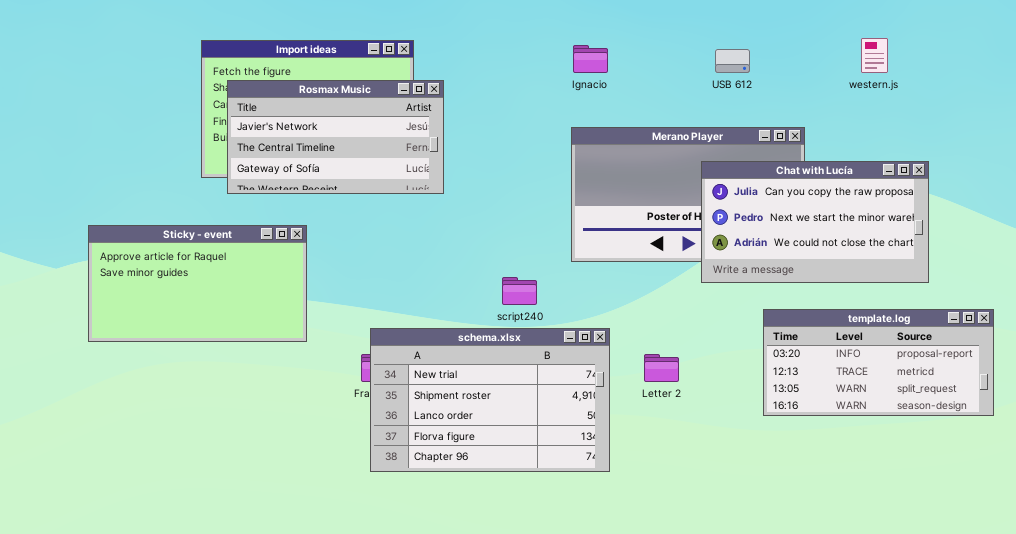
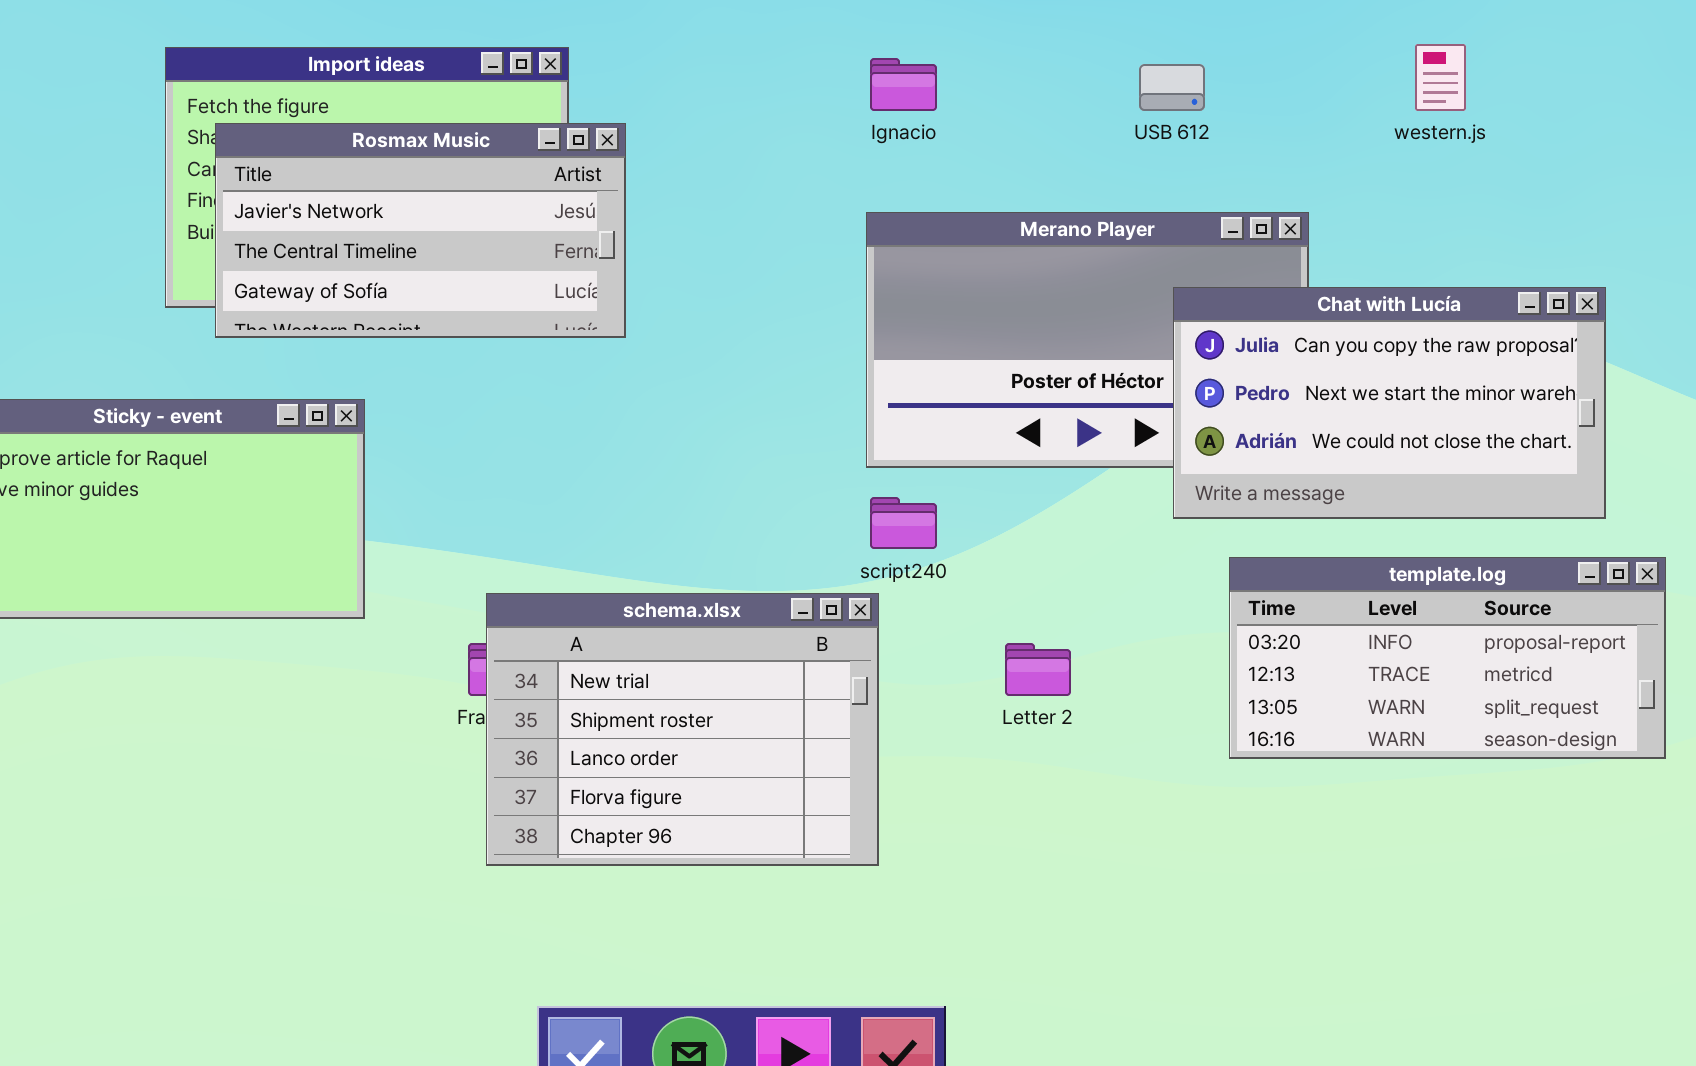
Chat with Lucía: [701,161,929,283] -> [1173,287,1606,519], moved
script240: [502,277,537,305] -> [870,497,937,549], moved
schema.xlsx: [370,328,610,472] -> [486,593,879,866], resized

